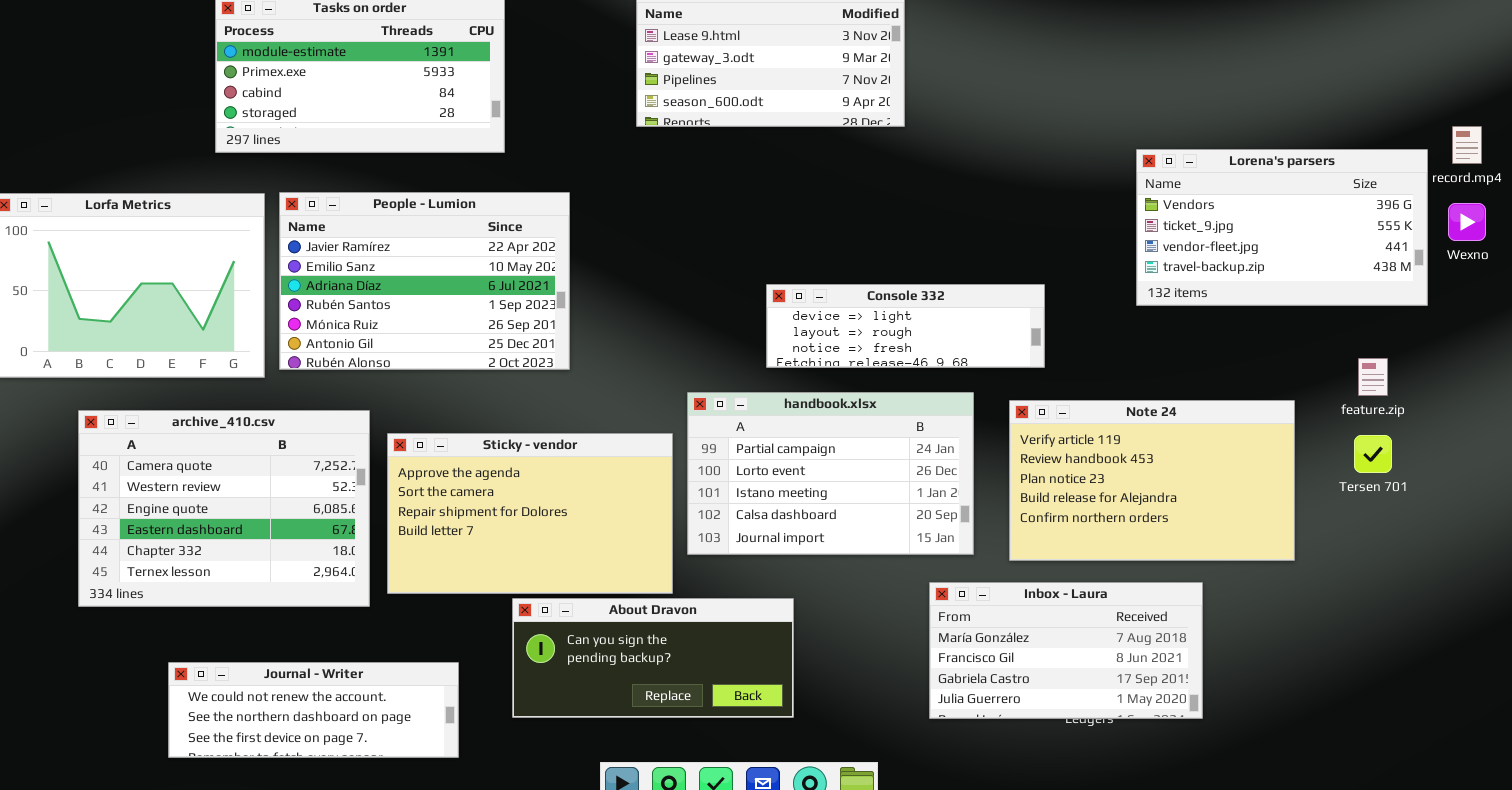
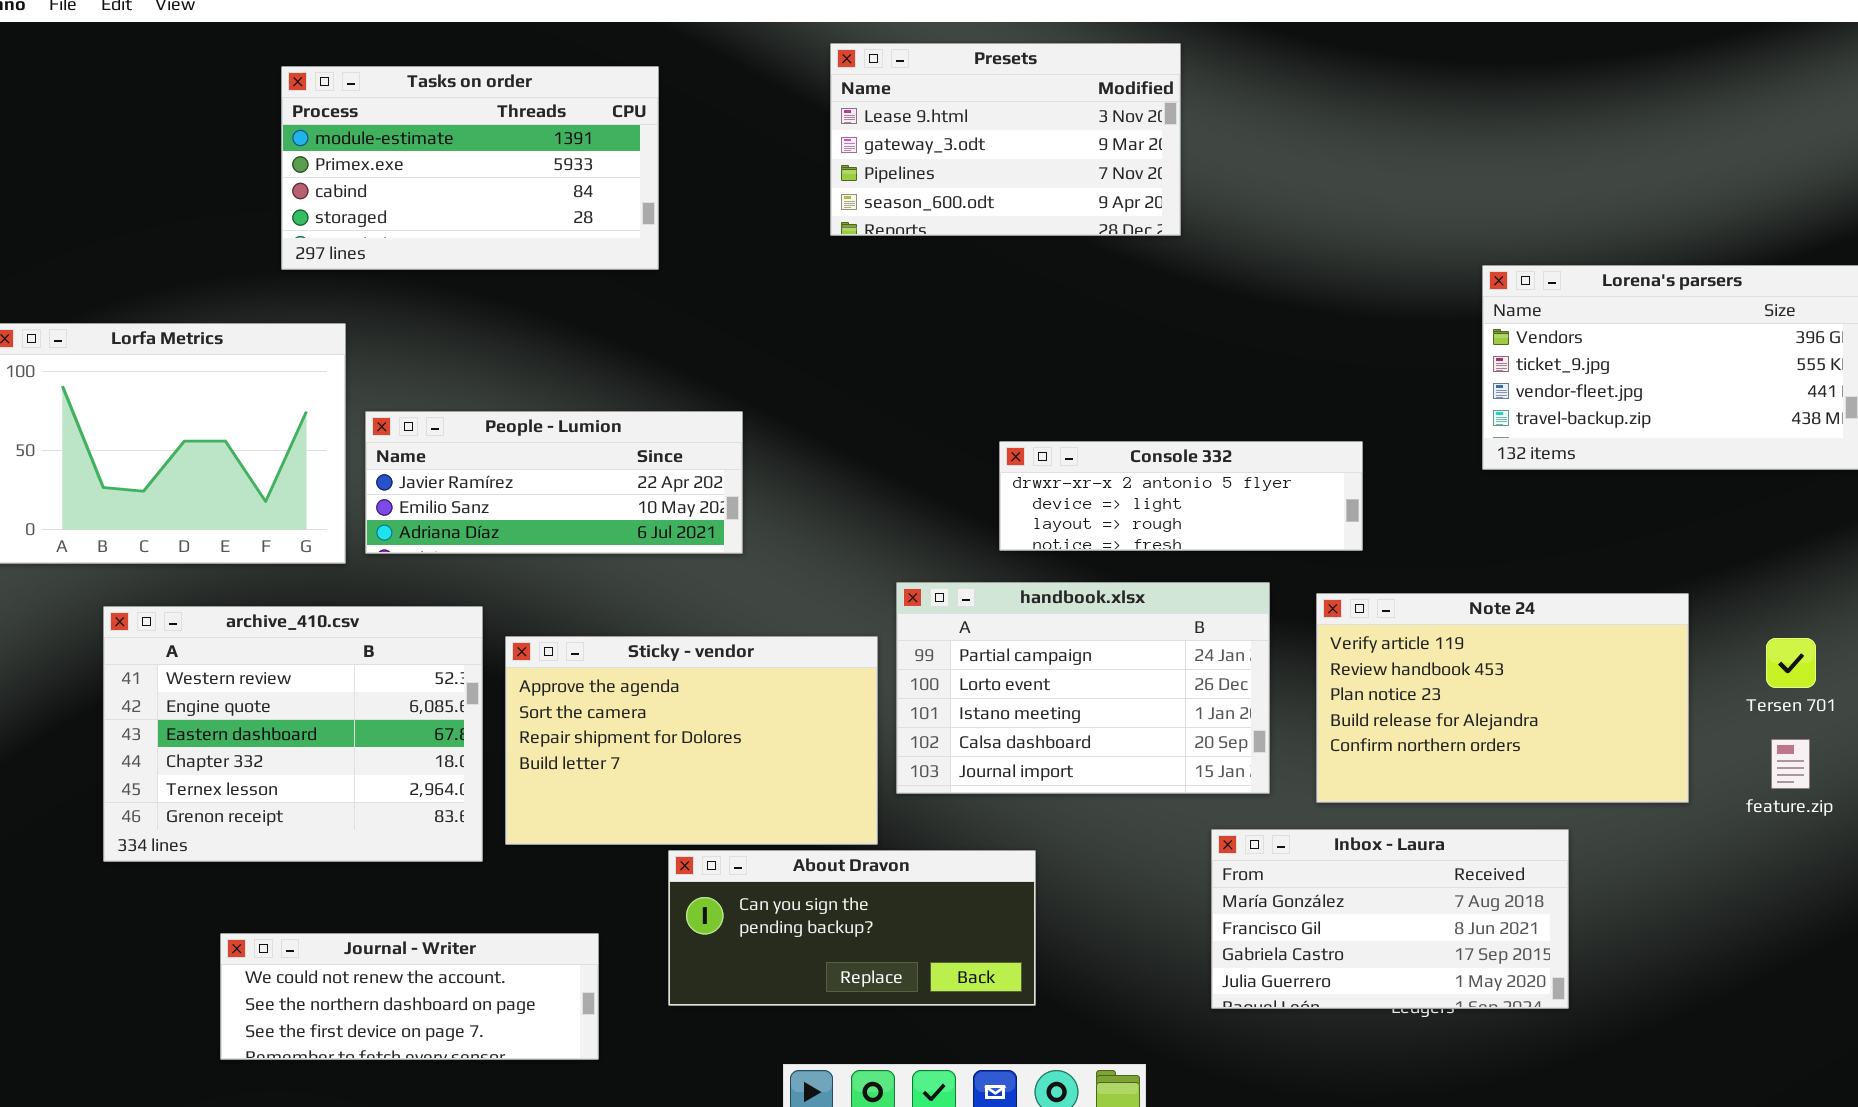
People - Lumion: [279,192,570,370] -> [365,411,743,554], resized
Console 332: [766,284,1045,368] -> [999,441,1363,551], scrolled up 1 row
feature.zip: [1358,358,1388,396] -> [1771,739,1810,789], moved
archive_410.csv: [78,410,370,607] -> [103,606,483,862], scrolled down 1 row

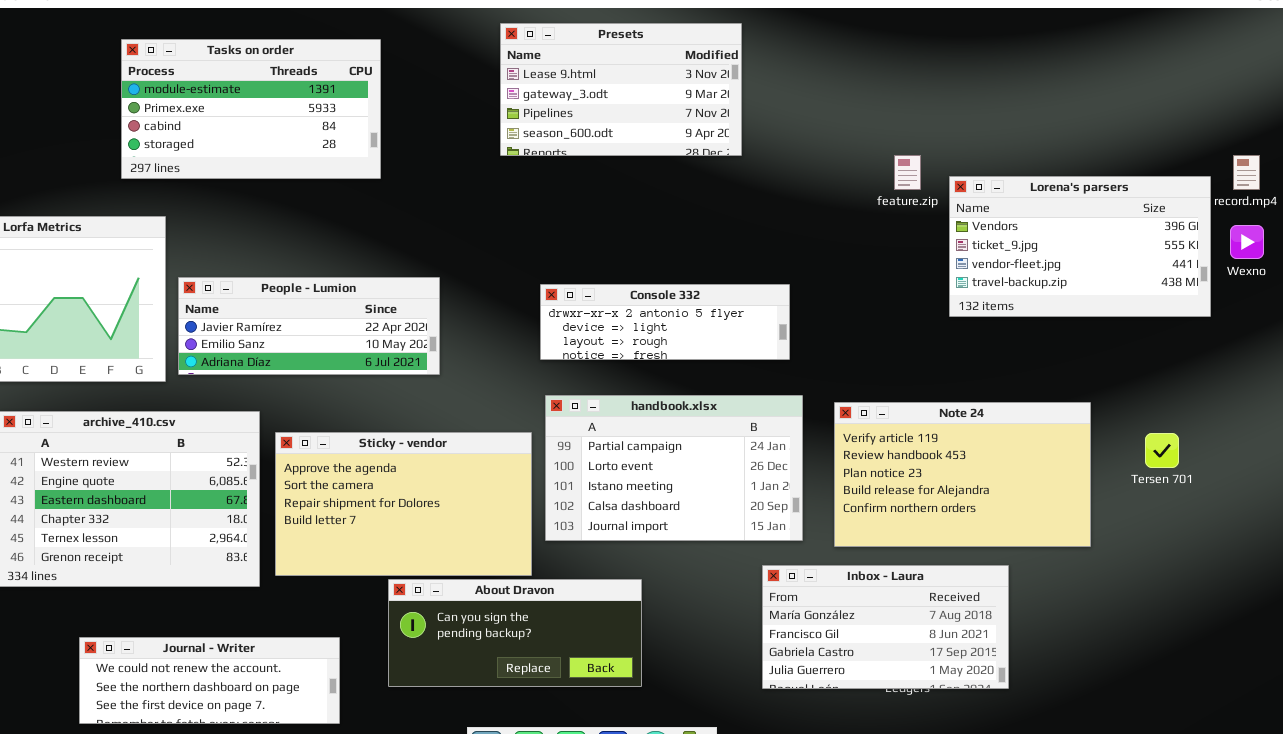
Console 332: [999,441,1363,551] -> [540,284,790,360], moved
feature.zip: [1771,739,1810,789] -> [894,155,921,190], moved

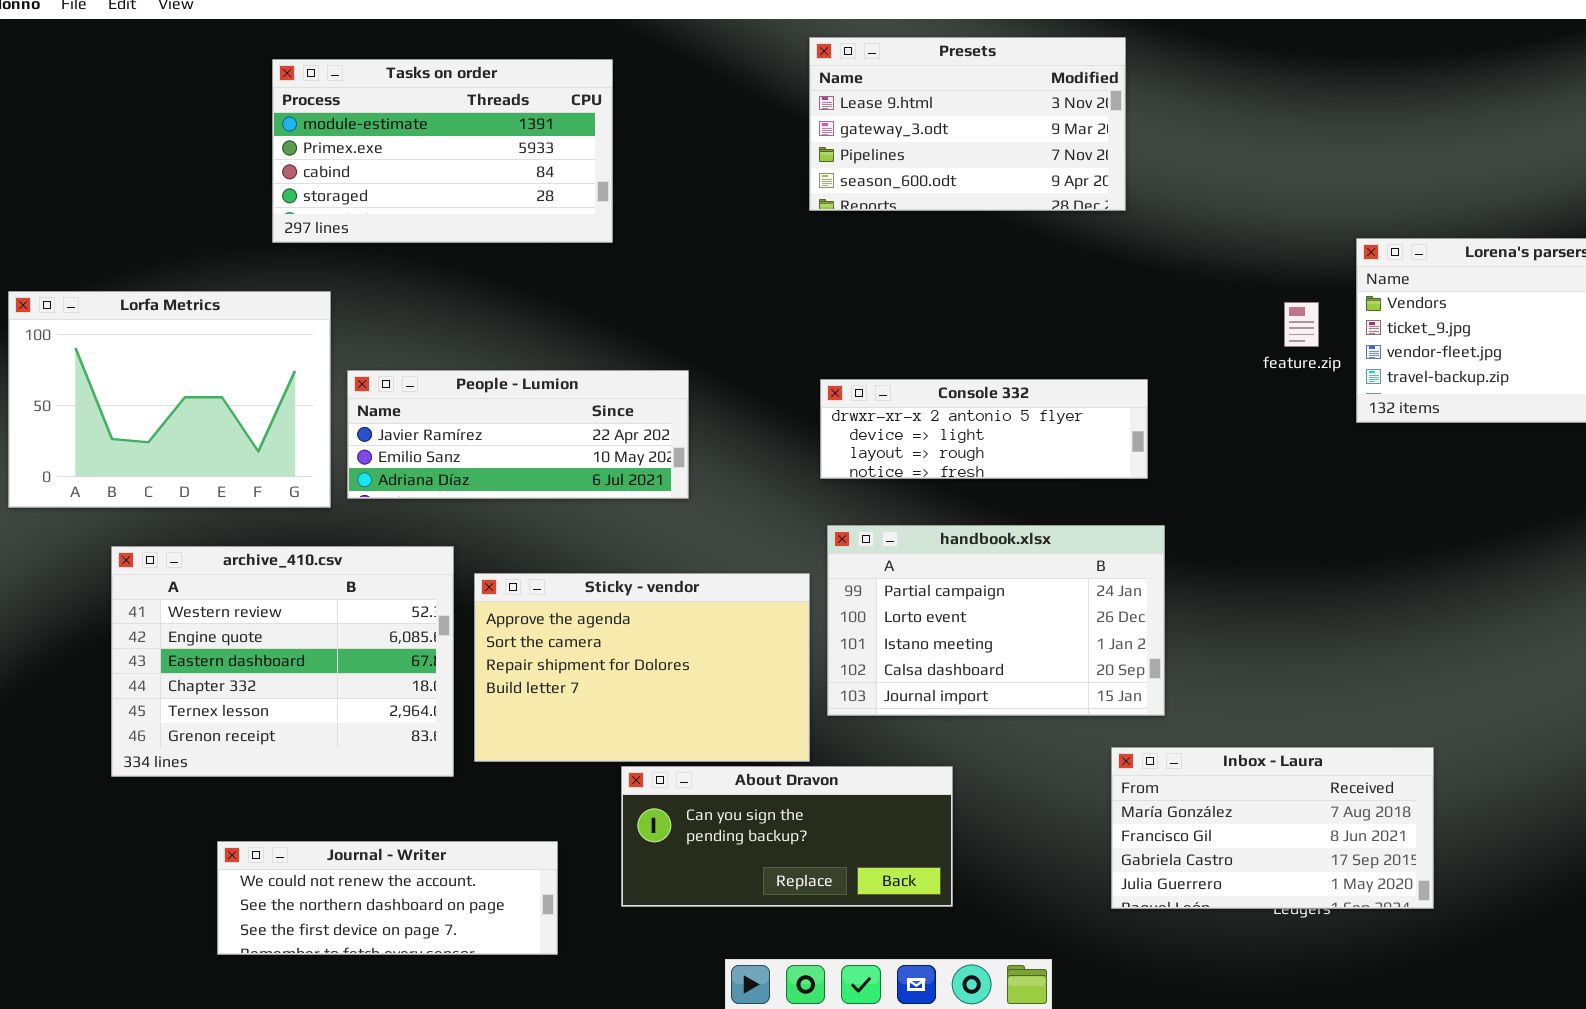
Presets: [500,23,742,156] -> [809,37,1126,211], moved
feature.zip: [894,155,921,190] -> [1284,302,1319,347], moved
Note 24: [834,402,1091,547] -> none, closed

